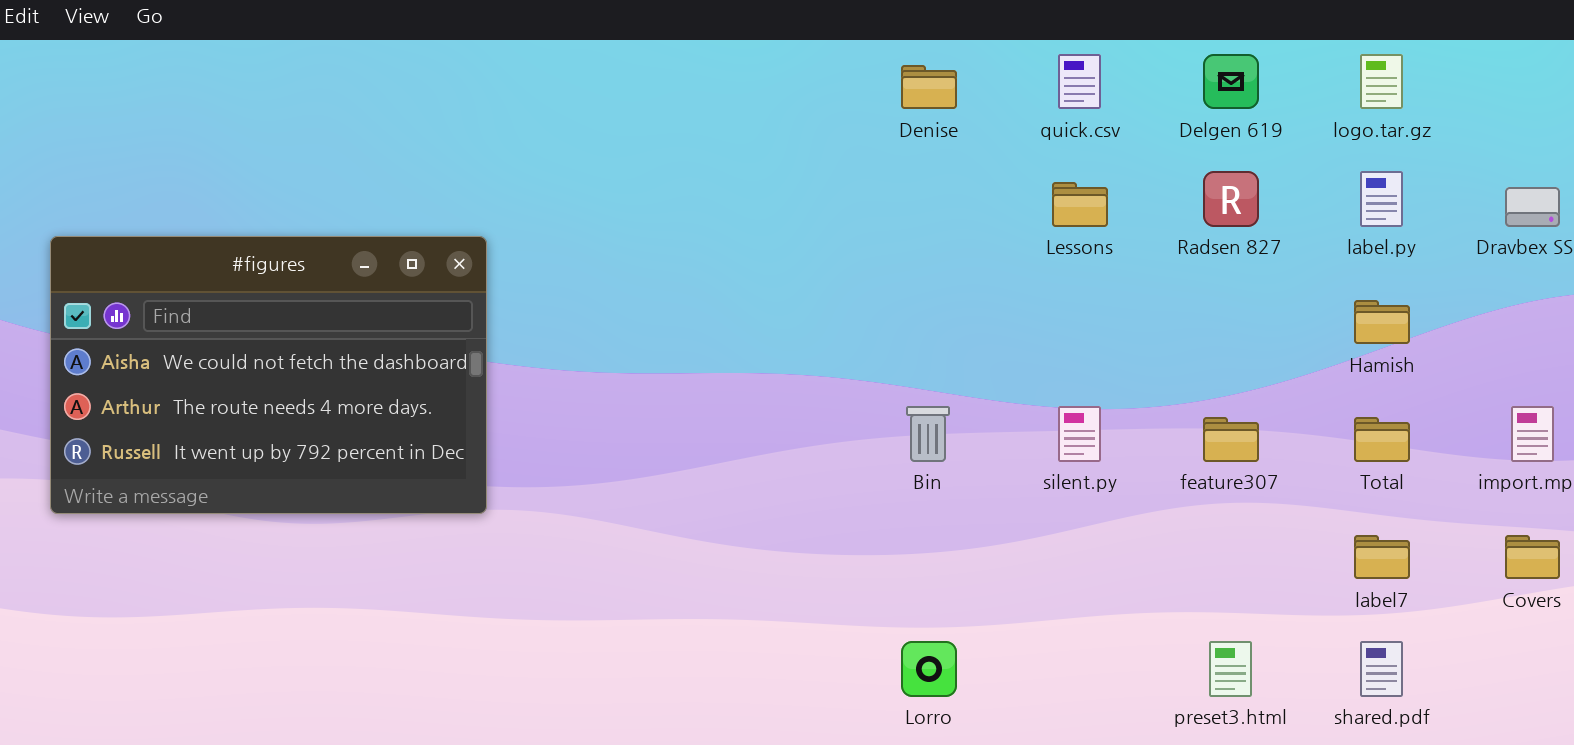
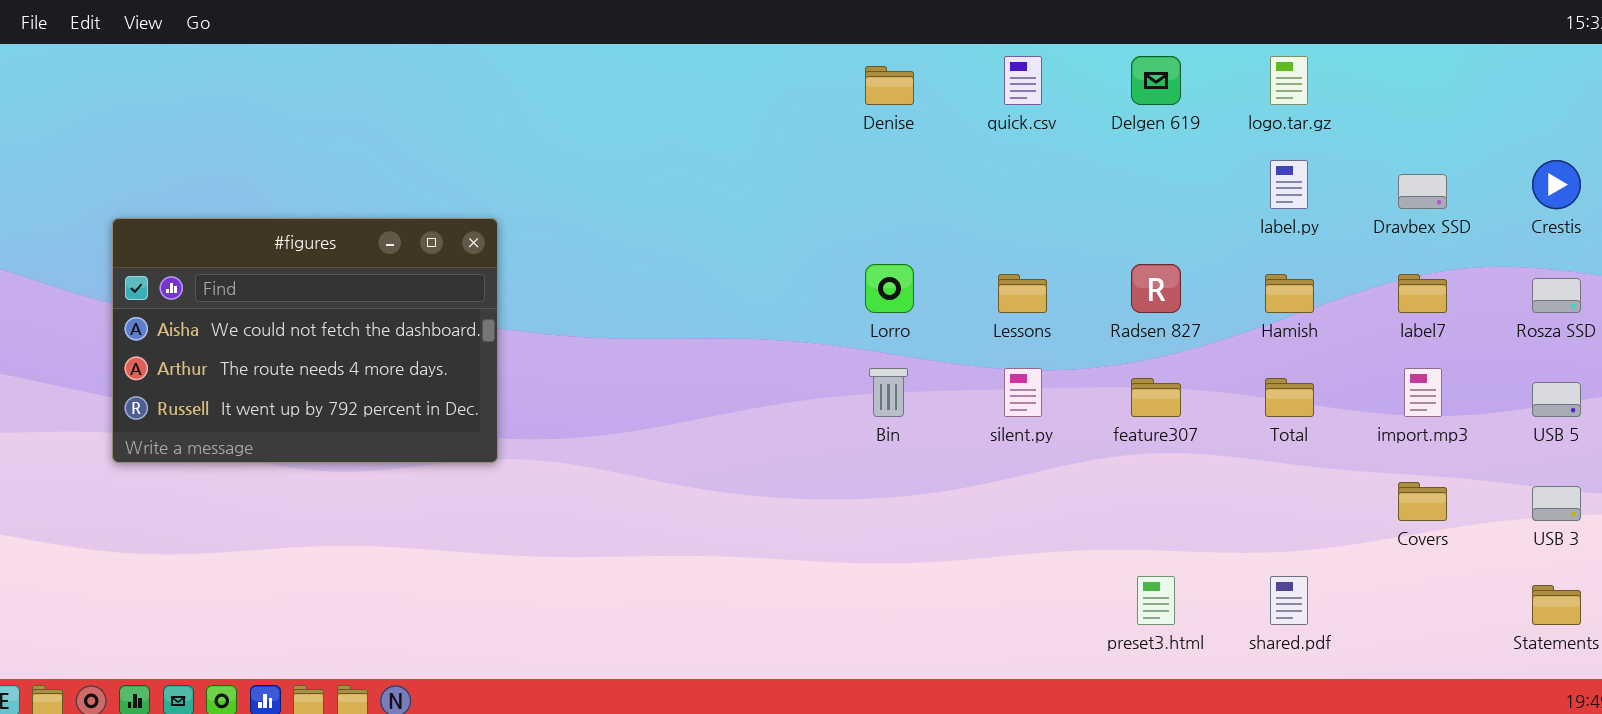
Radsen 827: [1203,171,1259,227] -> [1131,264,1181,313], moved
Lessons: [1052,182,1108,227] -> [998,274,1047,313], moved
label7: [1354,535,1410,579] -> [1398,274,1447,313], moved
Lorro: [901,641,957,697] -> [865,264,914,313], moved

